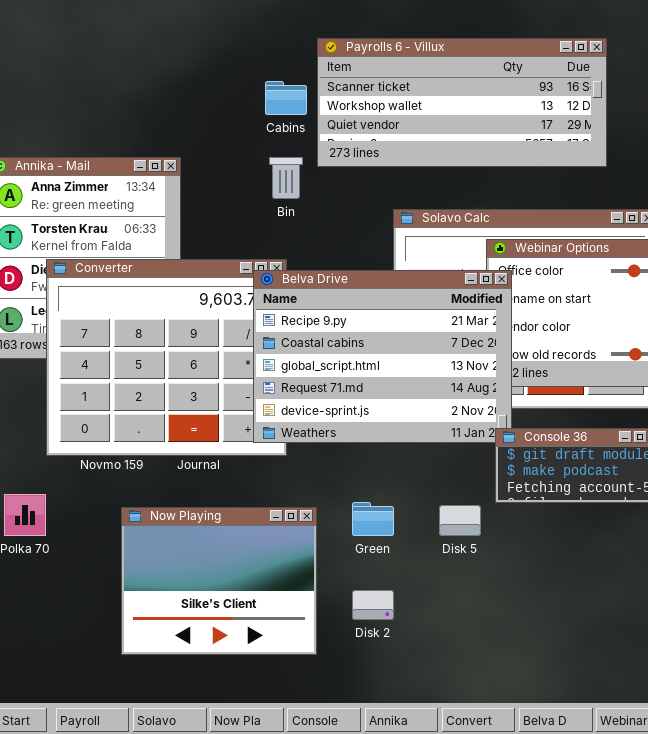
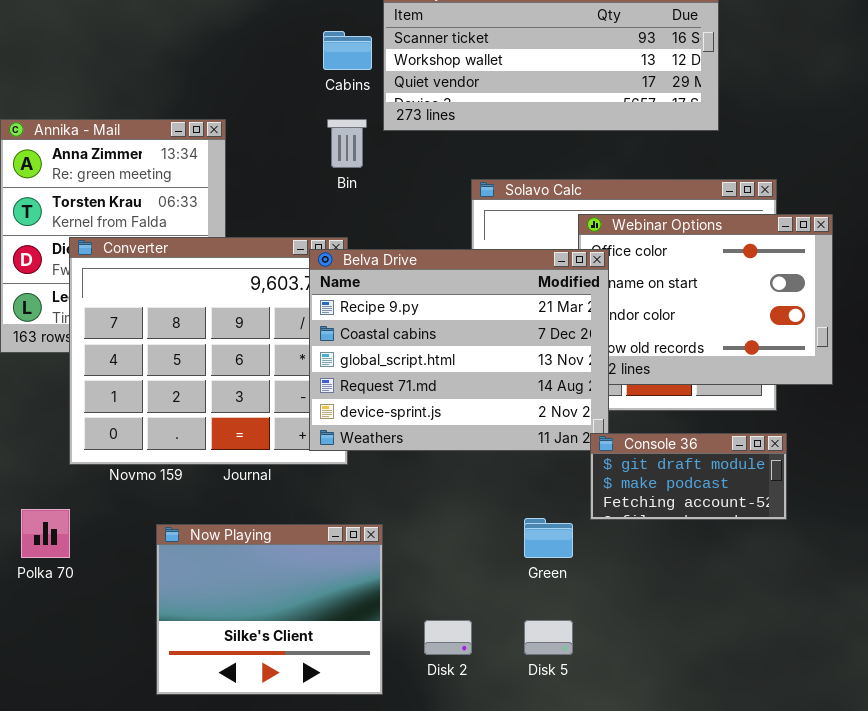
Green: [352,502,394,536] -> [524,518,573,558], moved
Disk 5: [439,505,481,536] -> [524,620,573,655], moved

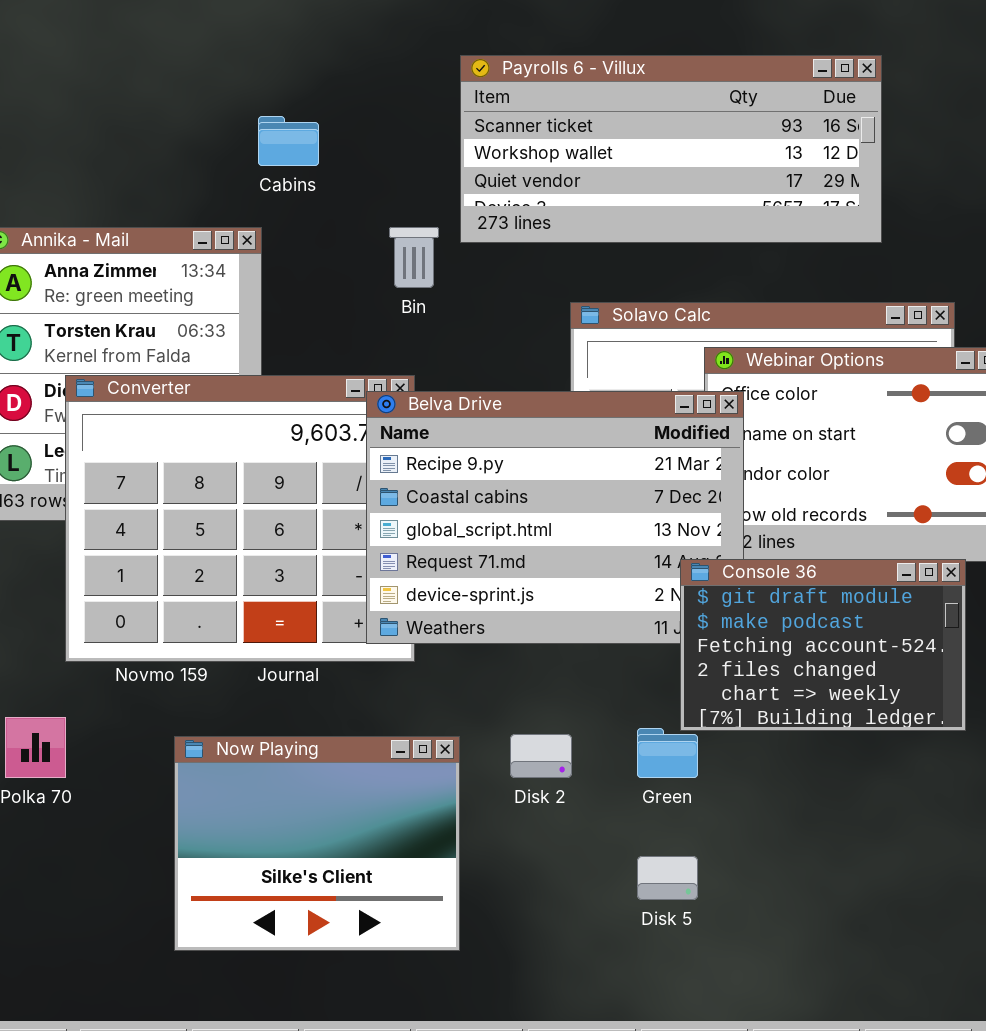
Cabins: [323,31,372,70] -> [258,116,319,166], moved
Console 36: [590,433,787,520] -> [680,559,966,731], resized
Disk 2: [424,620,472,655] -> [510,734,572,778], moved

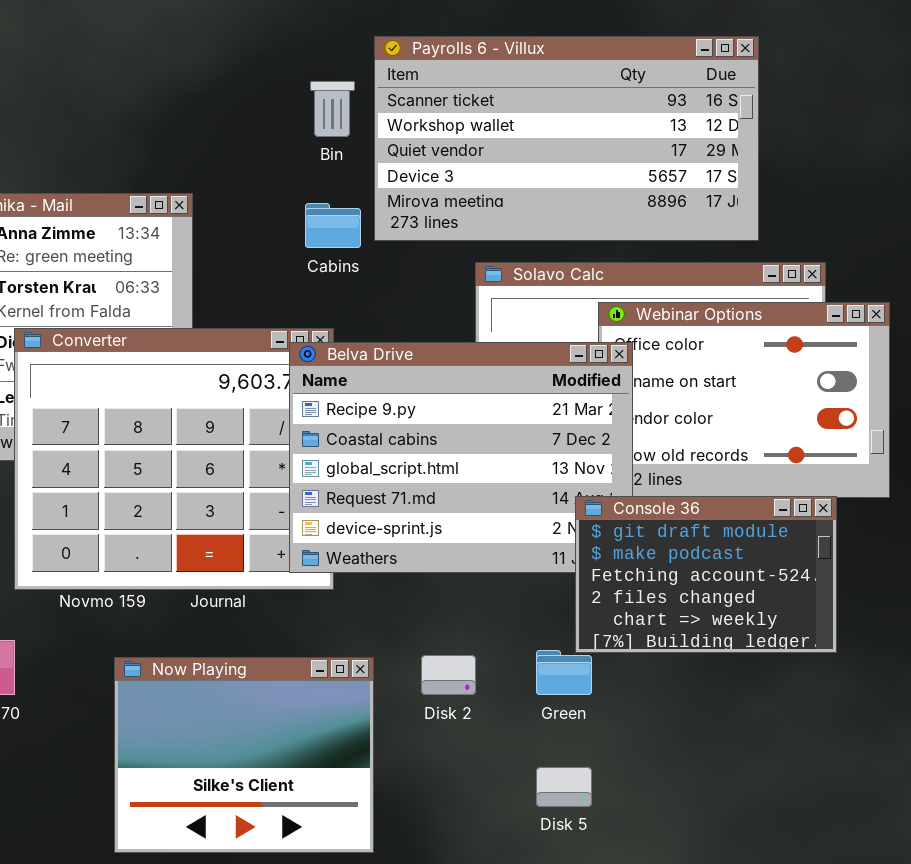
Payrolls 6 - Villux: [460,55,882,243] -> [374,36,759,241], resized
Cabins: [258,116,319,166] -> [305,203,361,248], moved
Bin: [389,227,439,288] -> [310,81,355,137], moved

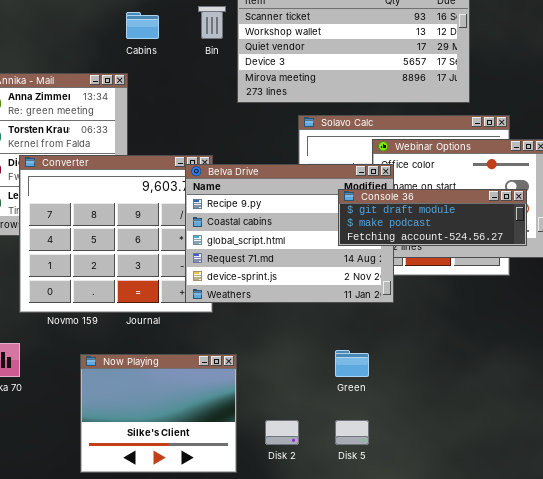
Cabins: [305,203,361,248] -> [126,12,159,39], moved
Console 36: [575,496,837,653] -> [338,189,527,246], moved, resized
Disk 2: [421,655,476,695] -> [265,420,299,445], moved

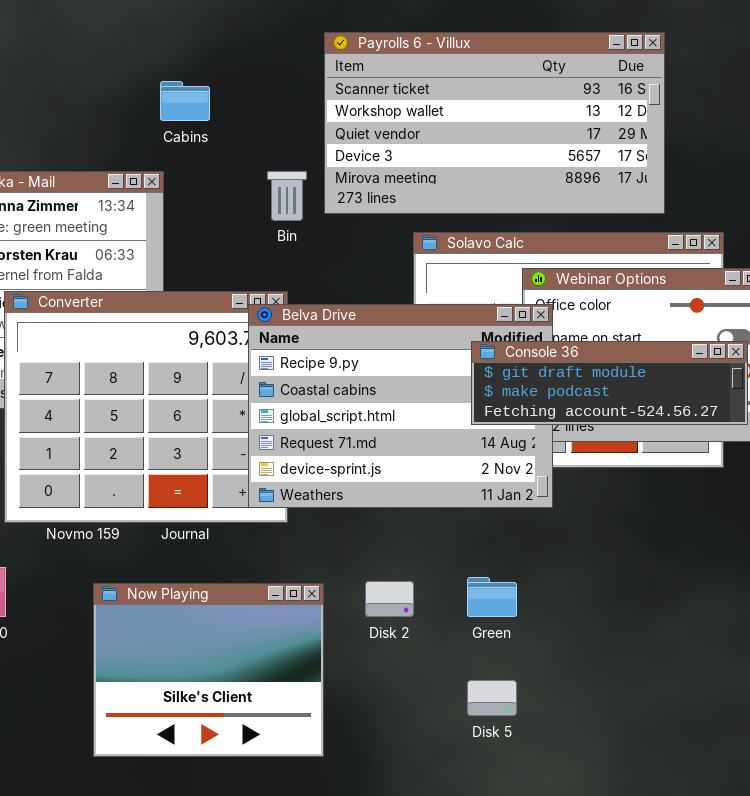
Bin: [198,6,226,39] -> [267,171,307,221], moved
Disk 2: [265,420,299,445] -> [365,581,414,617], moved

